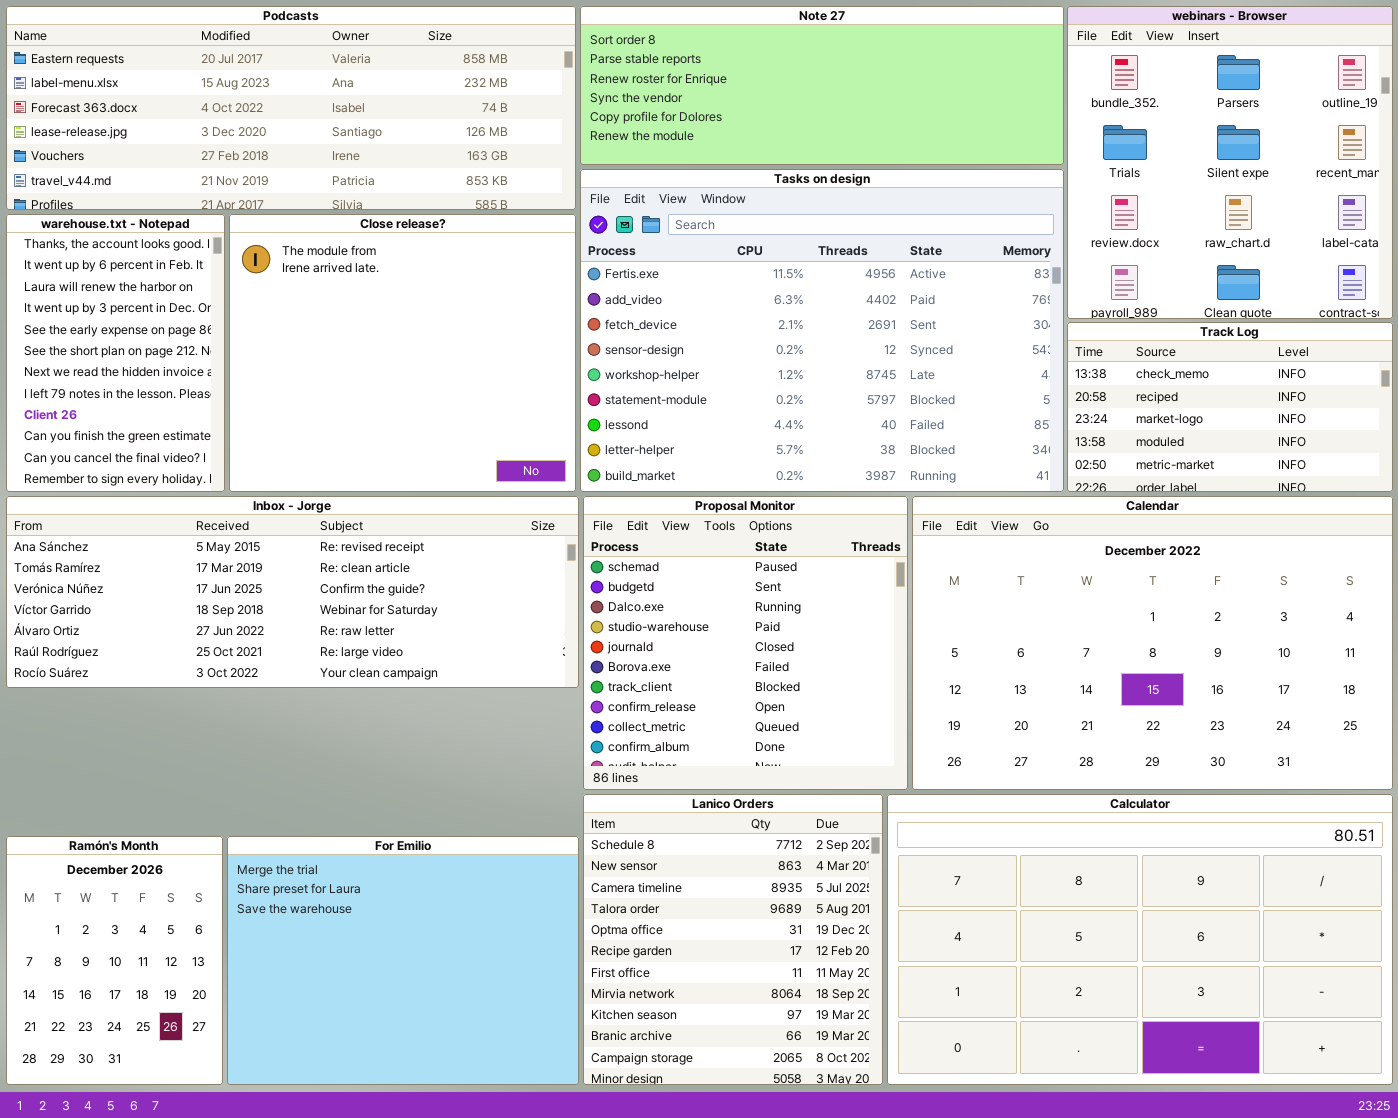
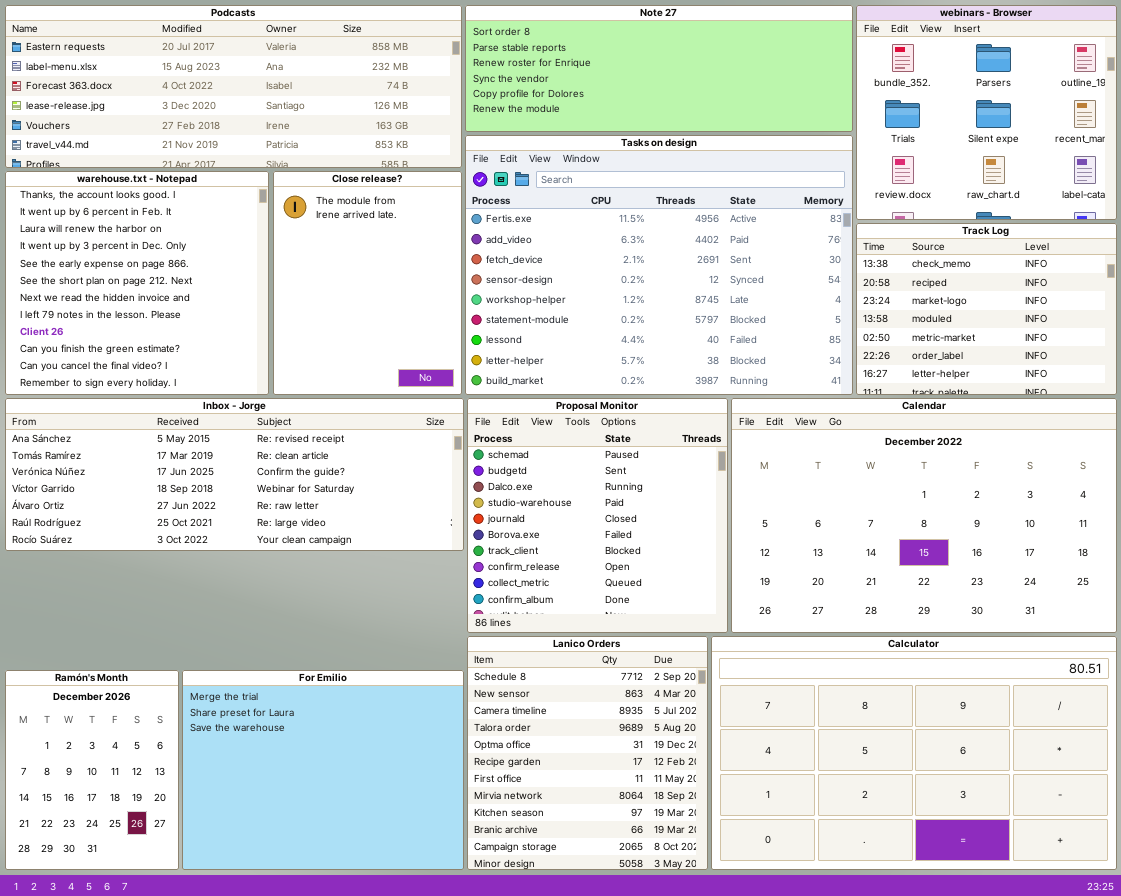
webinars - Browser: [1067,6,1393,319] -> [856,5,1117,220], resized
warehouse.txt - Notepad: [6,214,225,492] -> [5,171,269,395], resized
Close release?: [229,214,576,492] -> [273,171,462,395], resized
Track Log: [1067,322,1393,492] -> [856,223,1117,395], resized

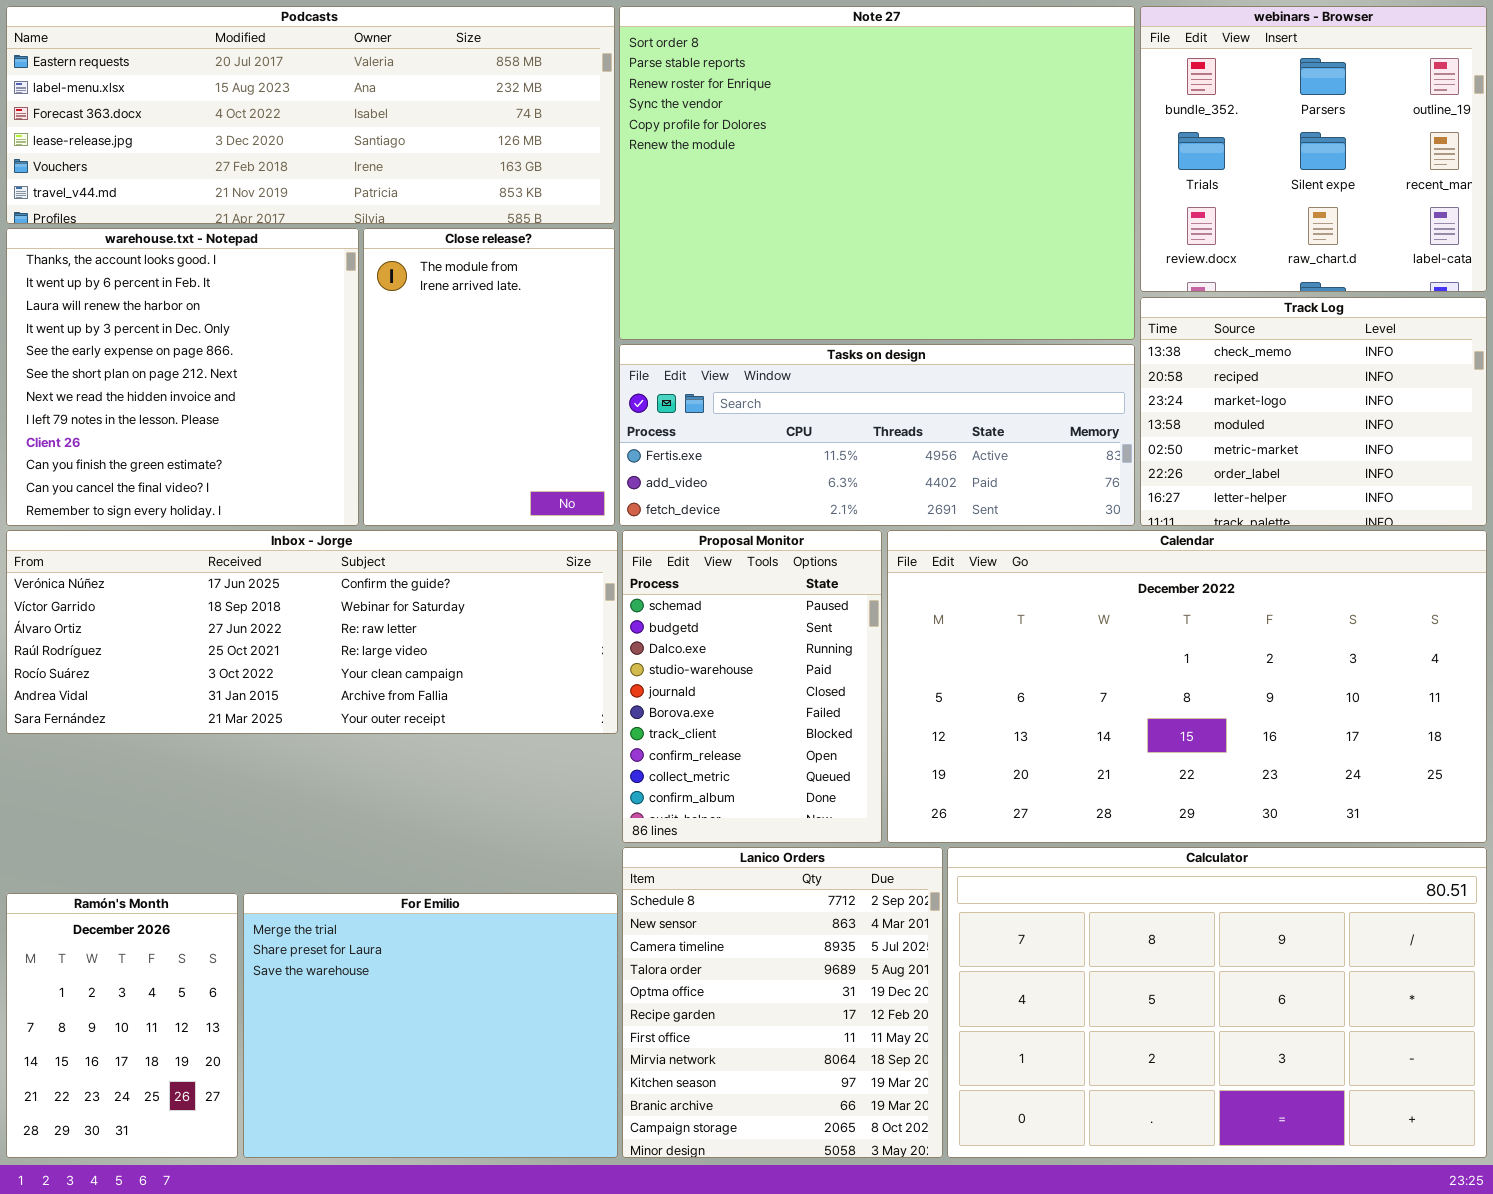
Note 27: [465,5,853,132] -> [619,6,1135,340], resized
Tasks on design: [465,135,853,395] -> [619,344,1135,526], resized
Inbox - Jorge: [5,398,464,551] -> [6,530,618,734], scrolled down 2 rows
Proposal Monitor: [467,398,728,633] -> [622,530,882,843], resized
Calendar: [731,398,1117,633] -> [887,530,1487,843], resized

